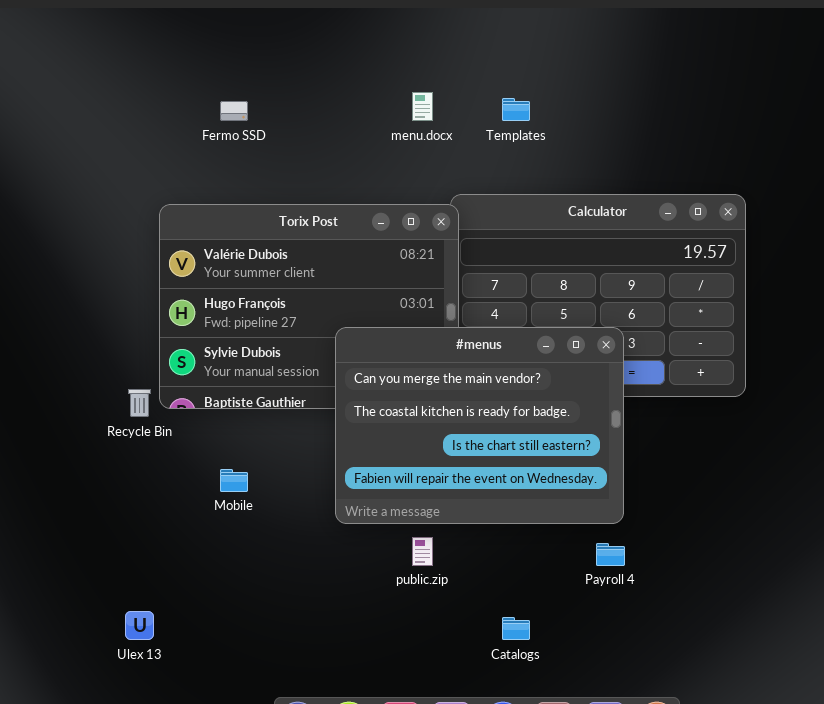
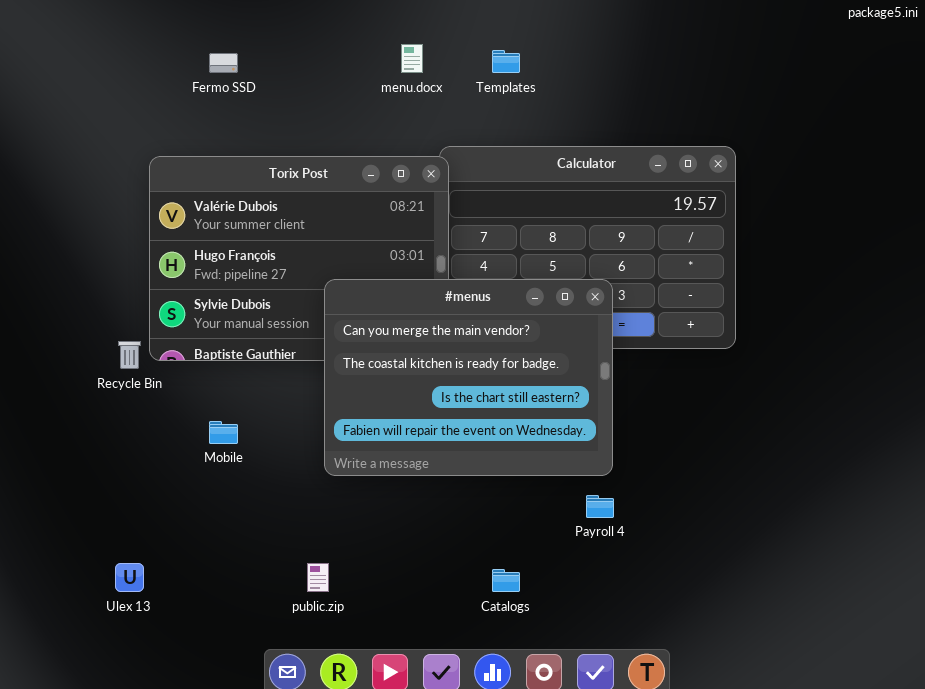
public.zip: [412,537,433,566] -> [307,563,329,592], moved

